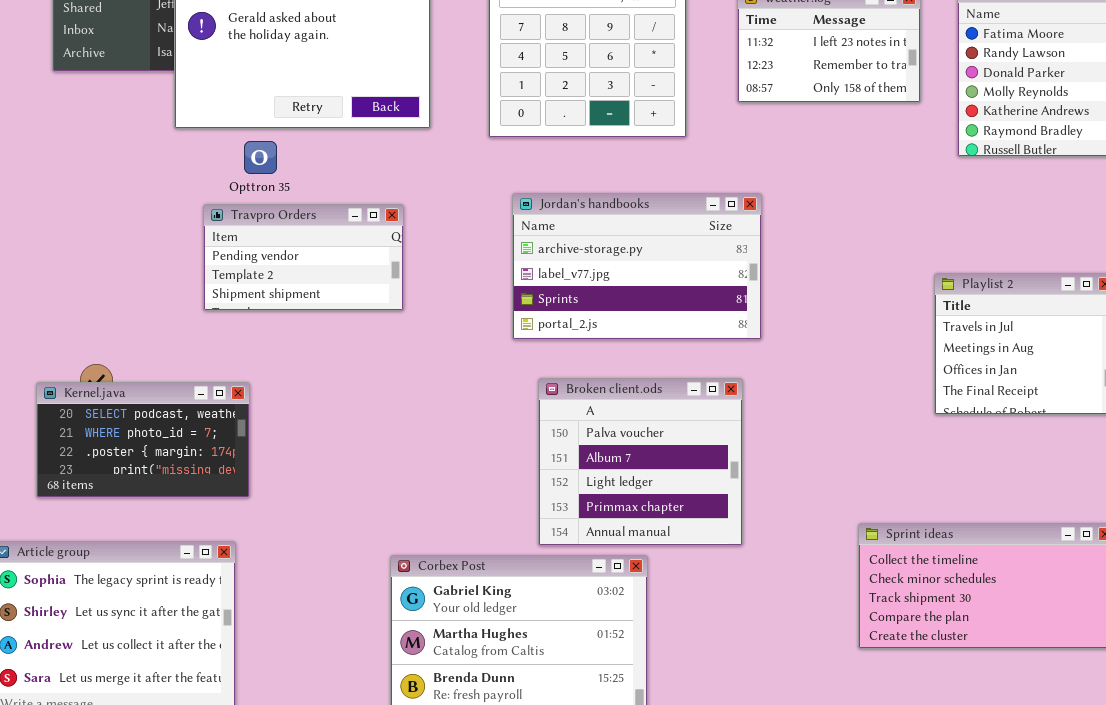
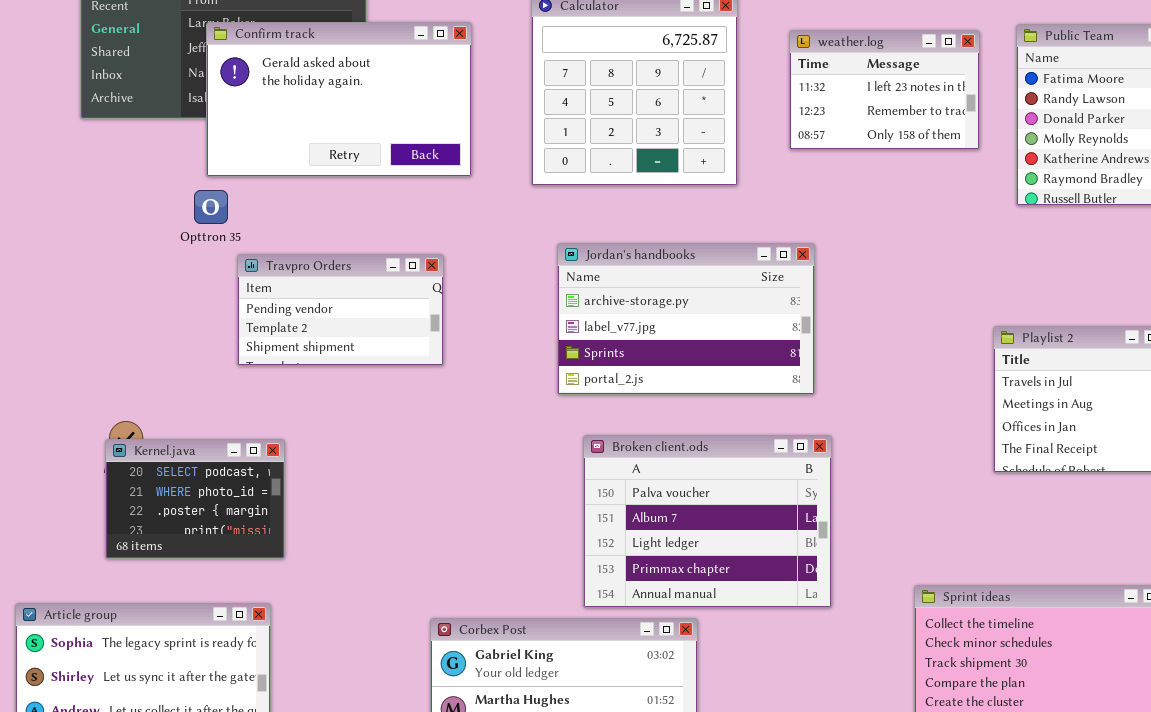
Opttron 35: [244,141,277,174] -> [194,190,228,224], moved
Broken client.ods: [538,378,743,546] -> [583,435,832,608], resized
Kernel.java: [36,382,250,498] -> [105,439,285,559], resized

